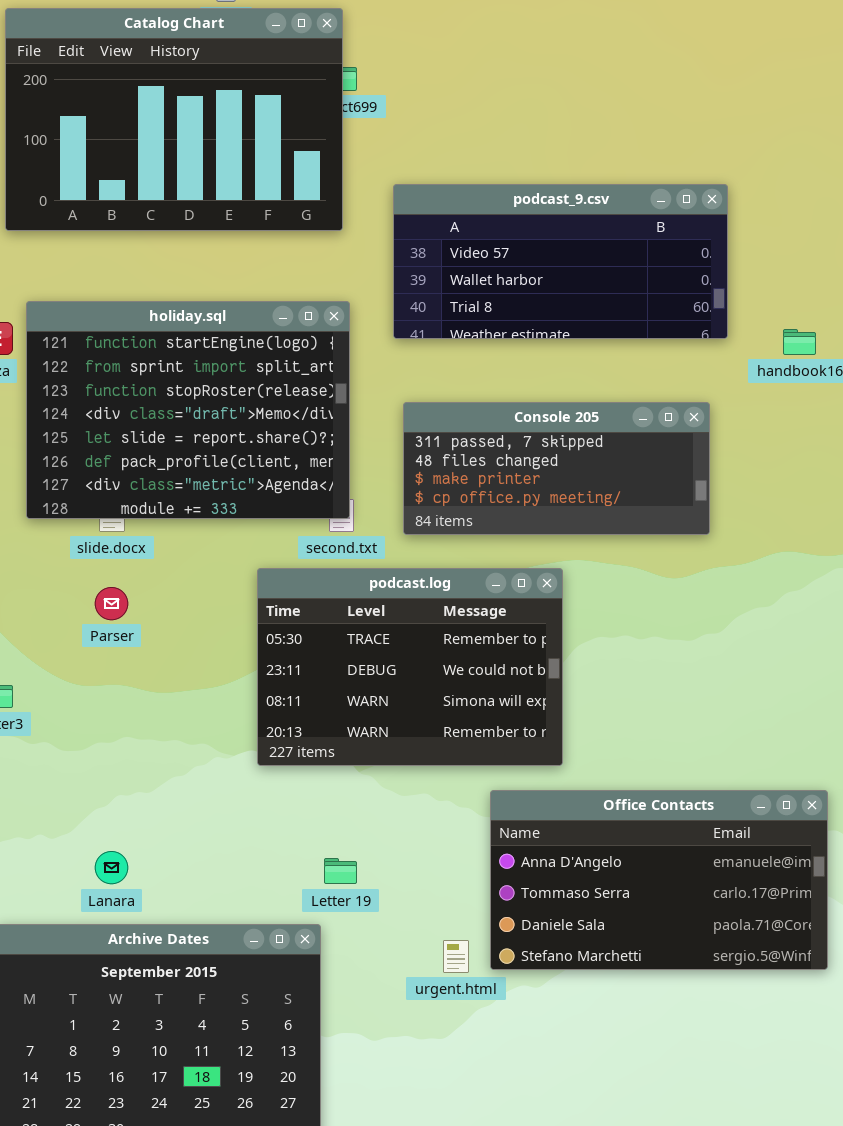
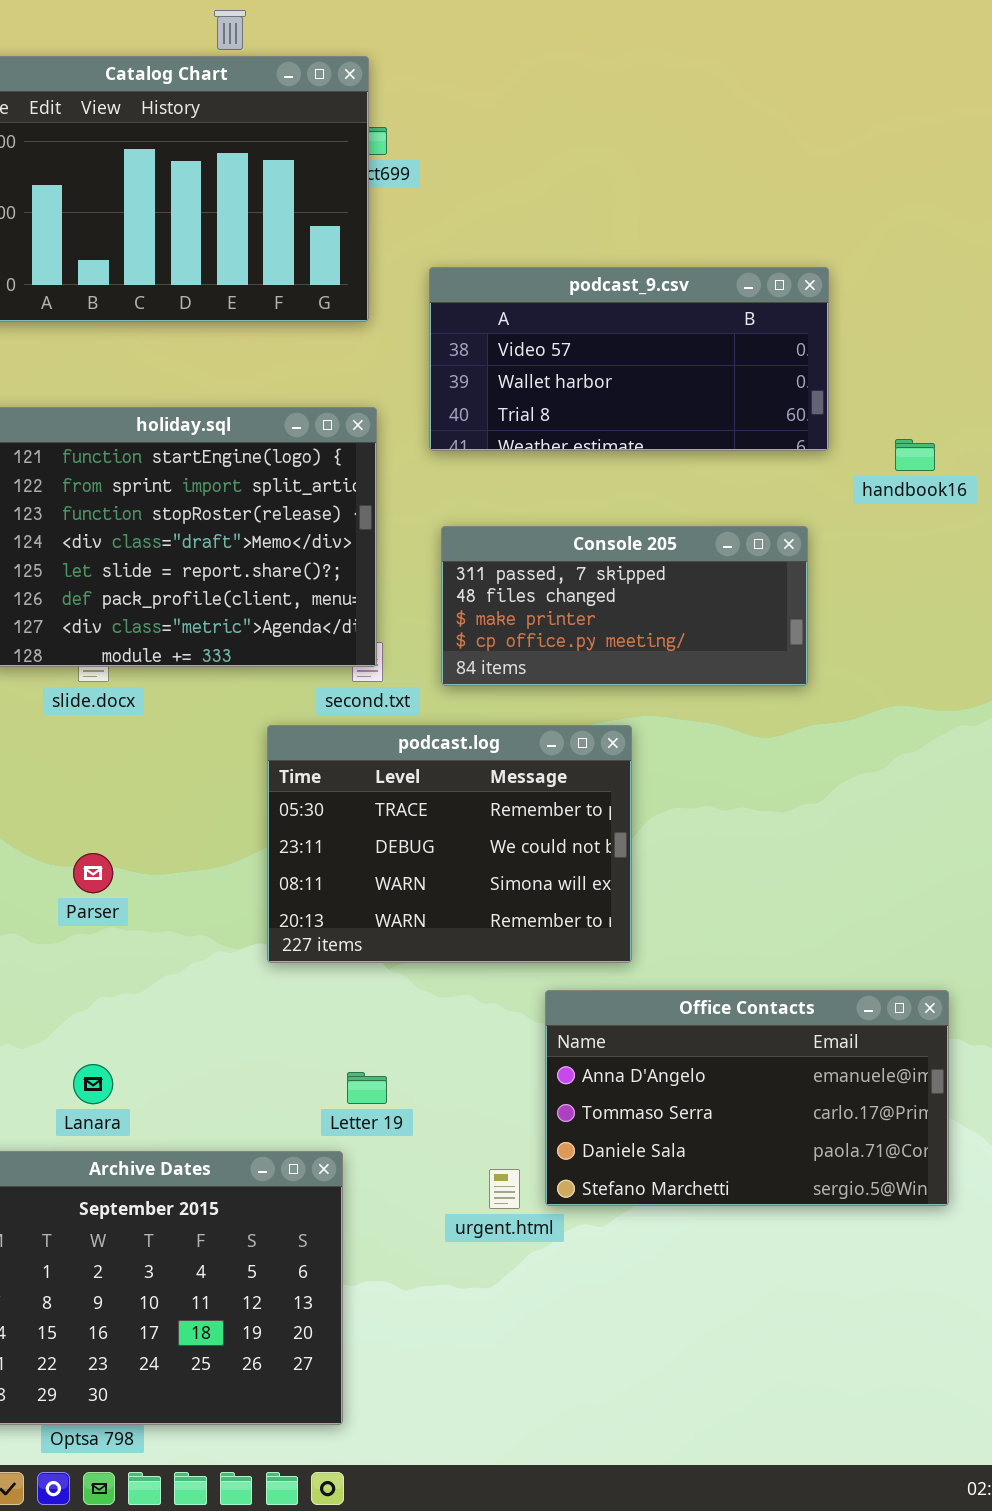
Parser: [95,587,128,620] -> [73,853,113,893], moved

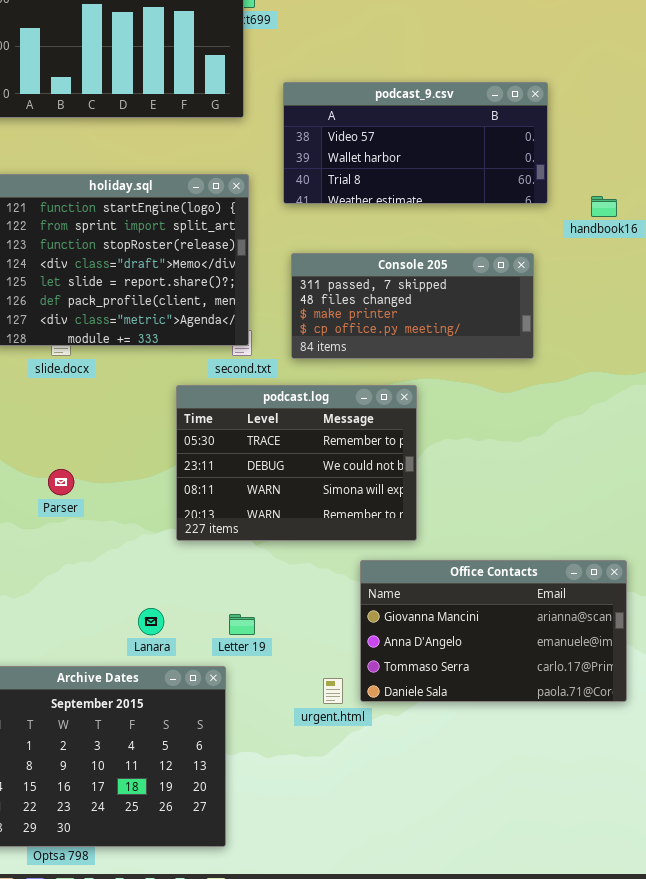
Office Contacts: [545,990,949,1206] -> [360,560,627,702], scrolled up 1 row
Lanara: [73,1064,113,1104] -> [138,608,164,635], moved

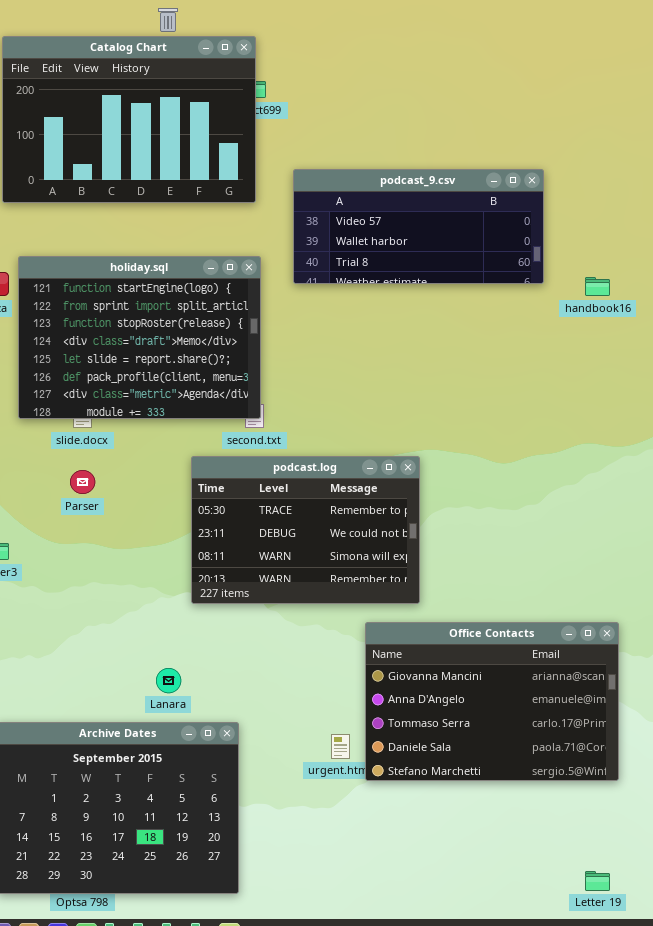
Console 205: [291,253,534,359] -> none, closed
Parser: [48,469,74,495] -> [70,470,95,494], moved
Office Contacts: [360,560,627,702] -> [365,622,619,781], resized
Letter 19: [229,614,255,635] -> [585,871,610,891], moved

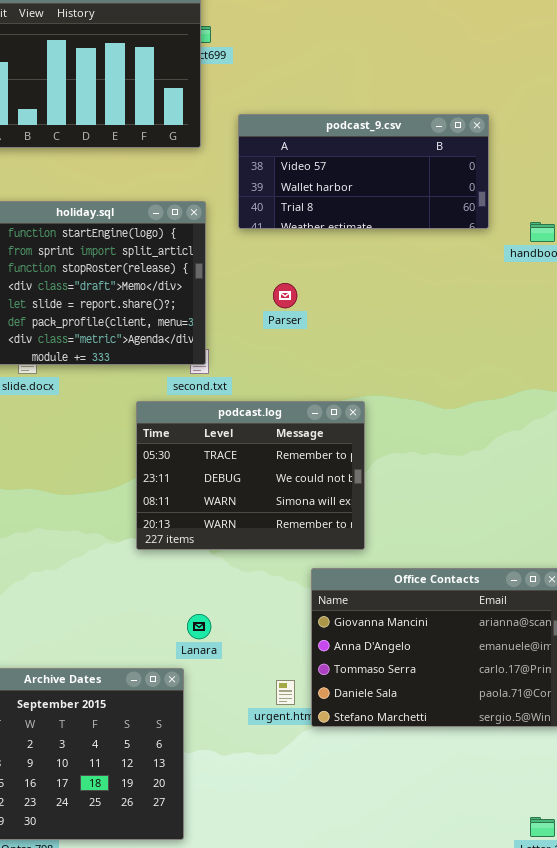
Parser: [70,470,95,494] -> [273,283,297,308], moved
Lanara: [156,668,181,693] -> [187,614,211,639], moved

